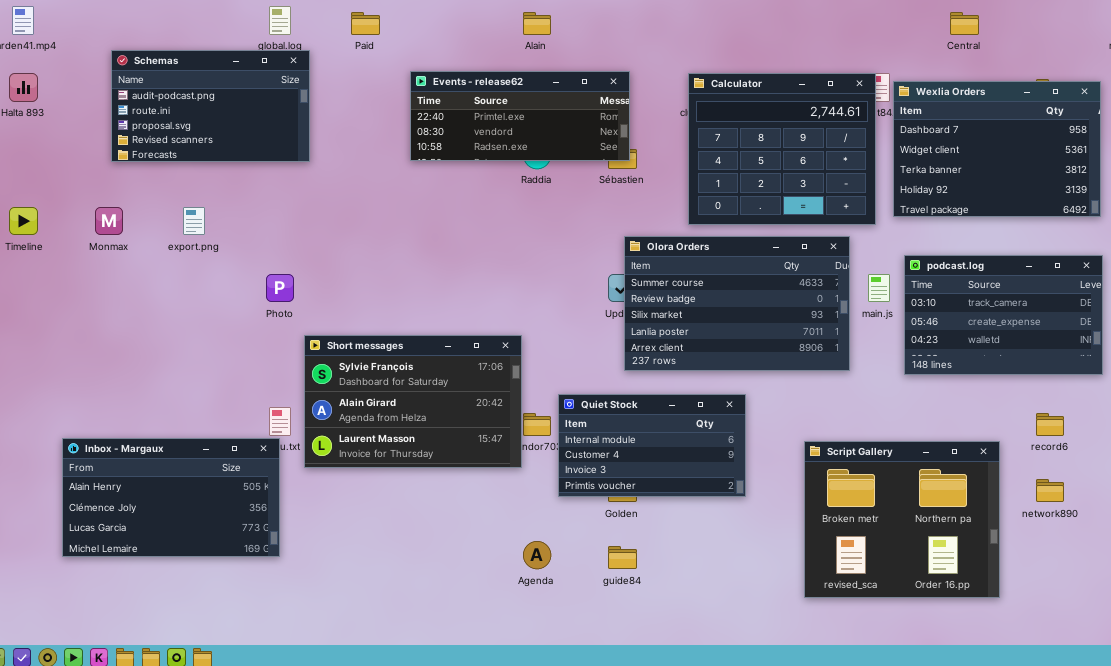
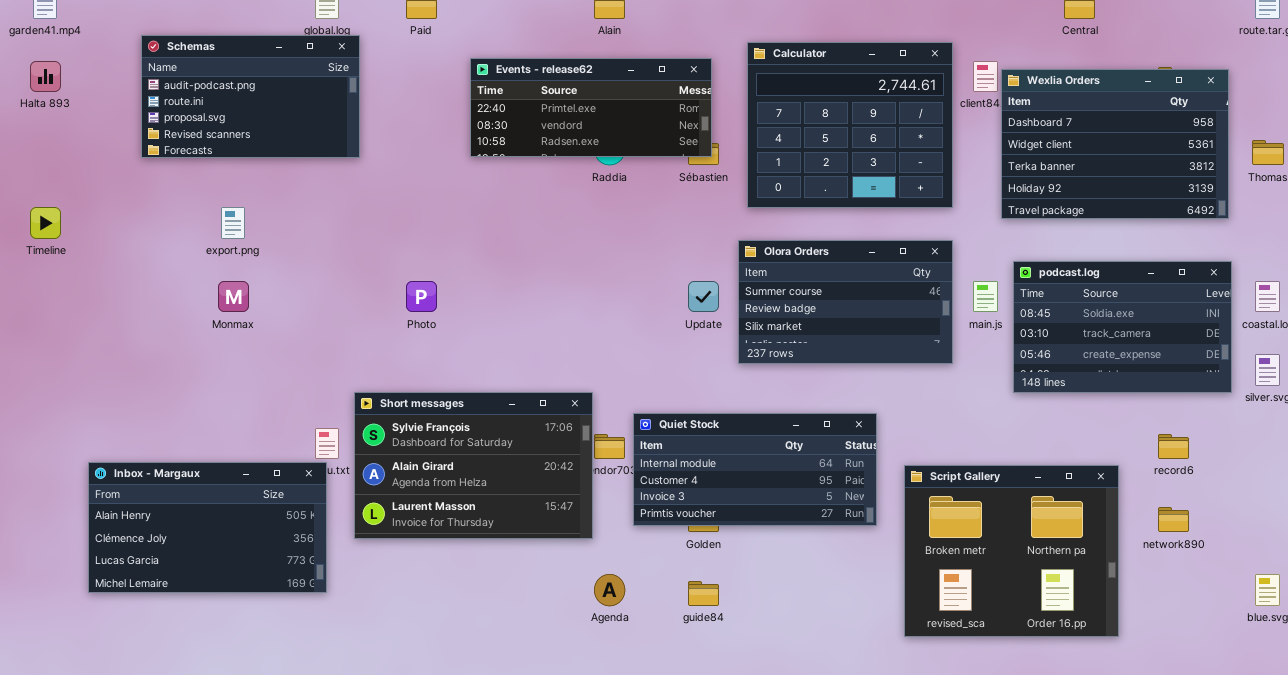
Calculator: [688,73,876,225] -> [747,42,953,208], moved
Monmax: [95,207,123,235] -> [218,281,249,312], moved
Olora Orders: [624,236,850,371] -> [738,240,953,364], resized
podcast.log: [904,255,1103,375] -> [1013,261,1232,393], scrolled up 1 row
Photo: [266,274,294,302] -> [406,281,437,312], moved
Short messages: [304,335,522,468] -> [354,392,593,539], moved
Quiet Stock: [558,394,746,497] -> [633,413,877,526], resized

